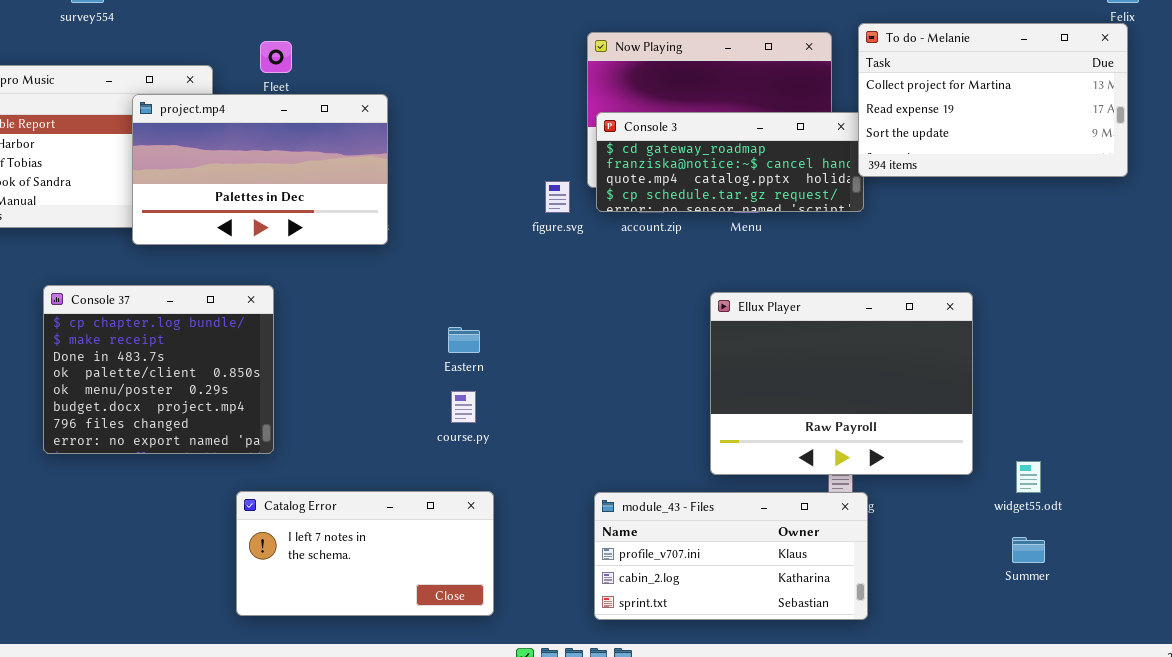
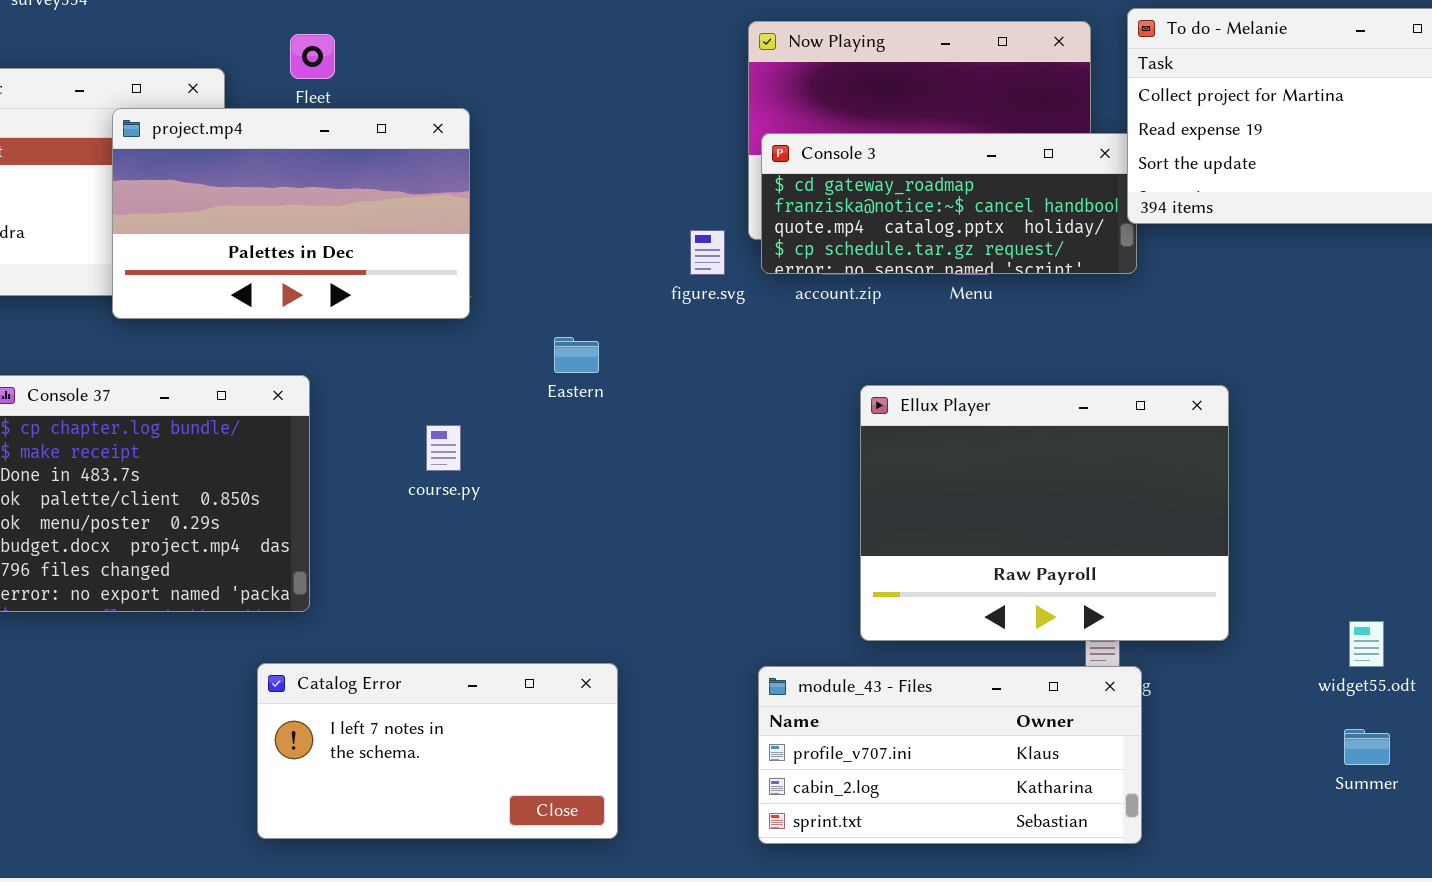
Ellux Player: [710,292,973,475] -> [860,385,1229,641], moved
Eastern: [448,327,480,353] -> [554,337,599,373], moved
course.py: [451,391,476,423] -> [426,425,461,471], moved

